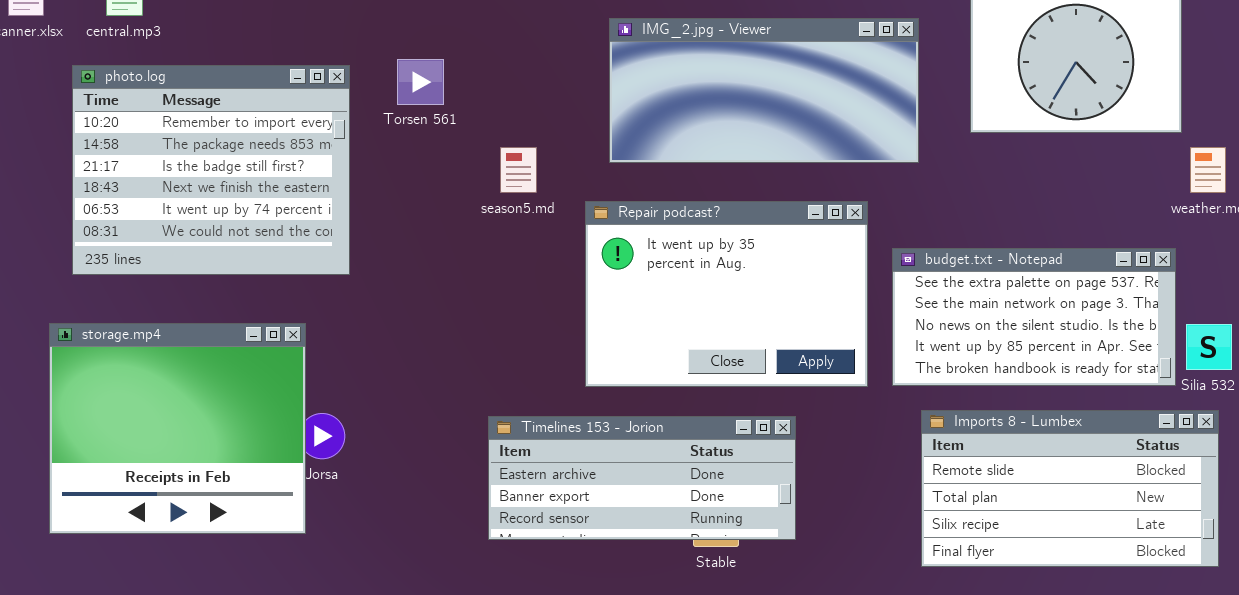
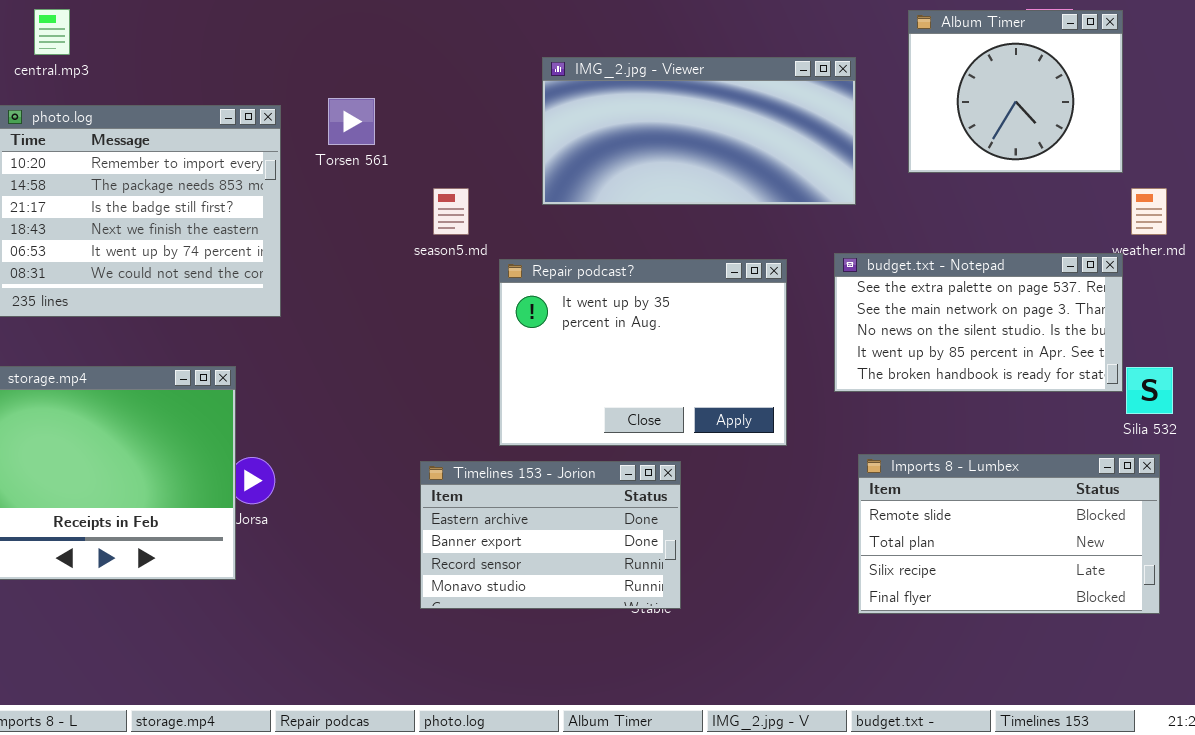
Repair podcast?: [585,201,868,387] -> [499,259,787,446], moved
budget.txt - Notepad: [892,248,1176,386] -> [834,253,1123,392], moved
Timelines 153 - Jorion: [488,416,796,540] -> [420,461,681,609], resized

